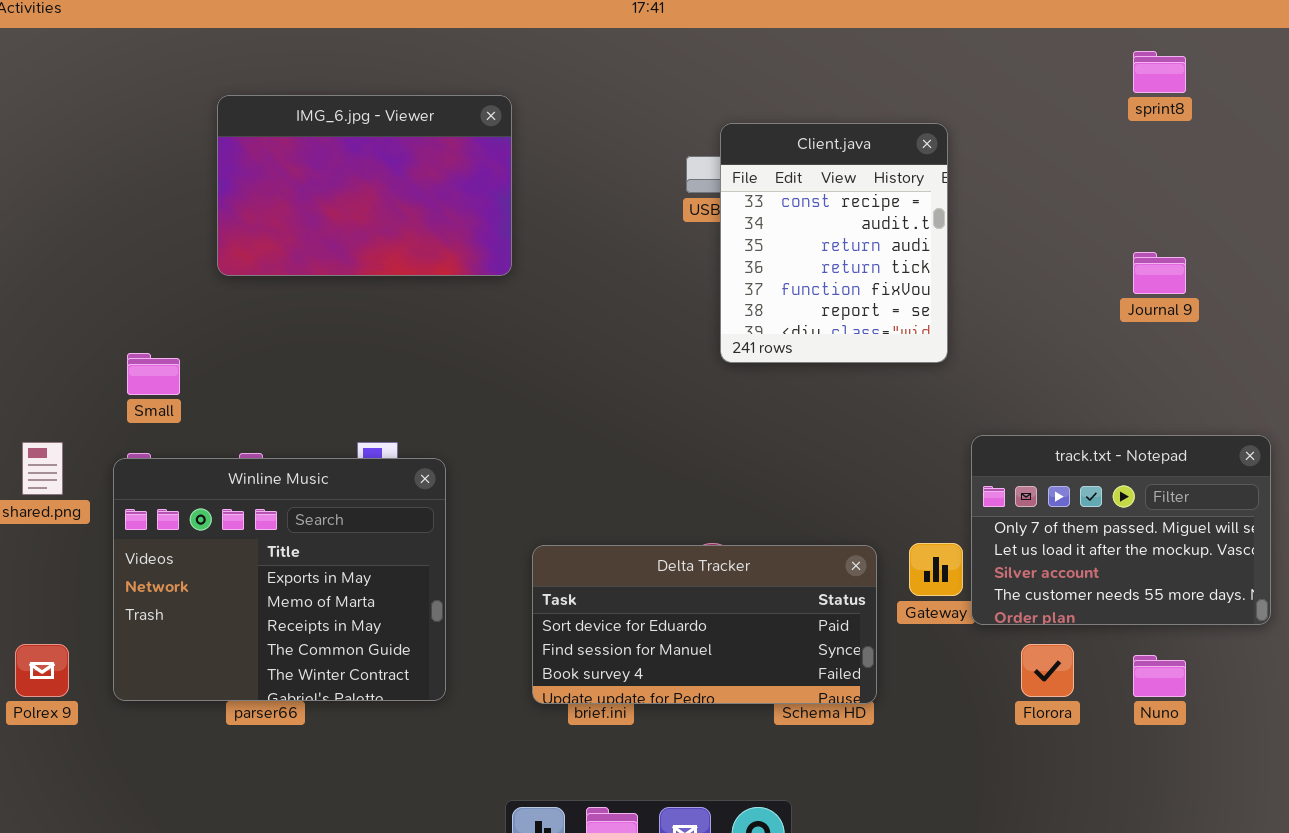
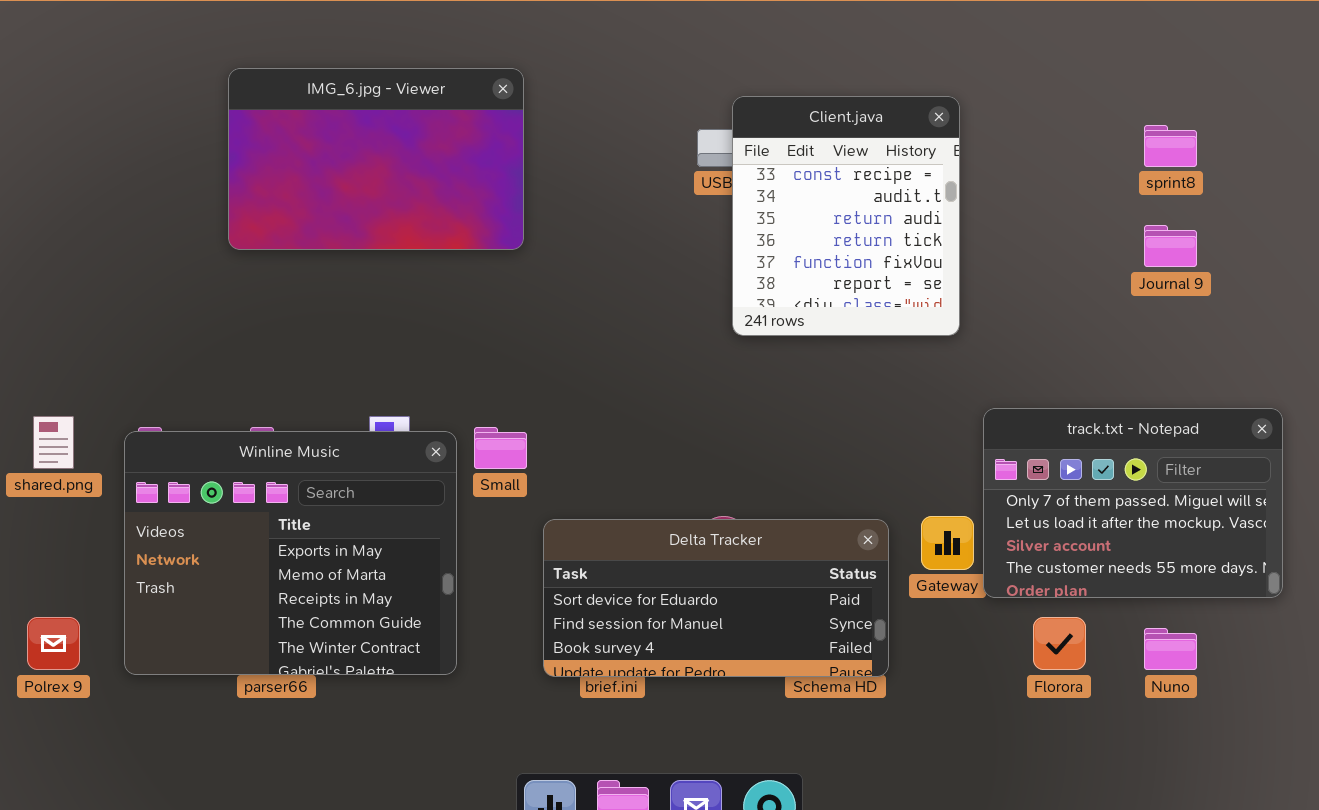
sprint8: [1133,51,1186,93] -> [1144,125,1197,167], moved
Small: [127,353,180,395] -> [474,427,527,469], moved

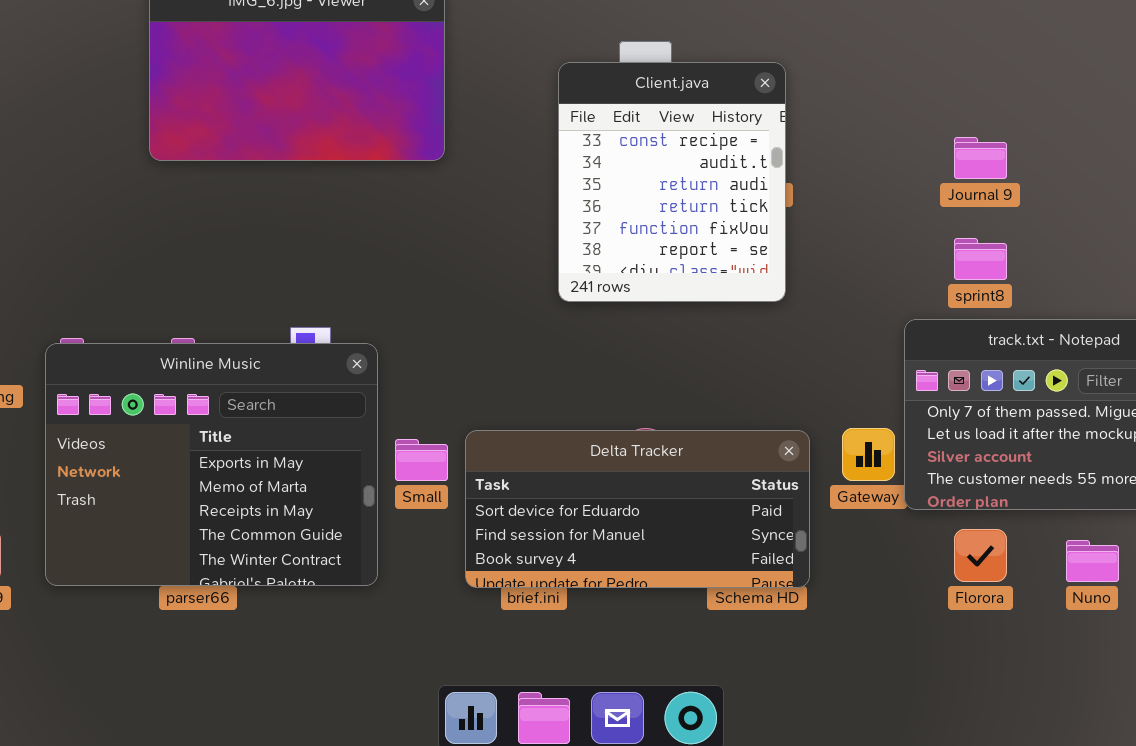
Client.java: [732,96,960,336] -> [558,62,786,302], moved
sprint8: [1144,125,1197,167] -> [954,238,1007,280], moved
Journal 9: [1144,225,1197,267] -> [954,137,1007,179], moved
Small: [474,427,527,469] -> [395,439,448,481], moved

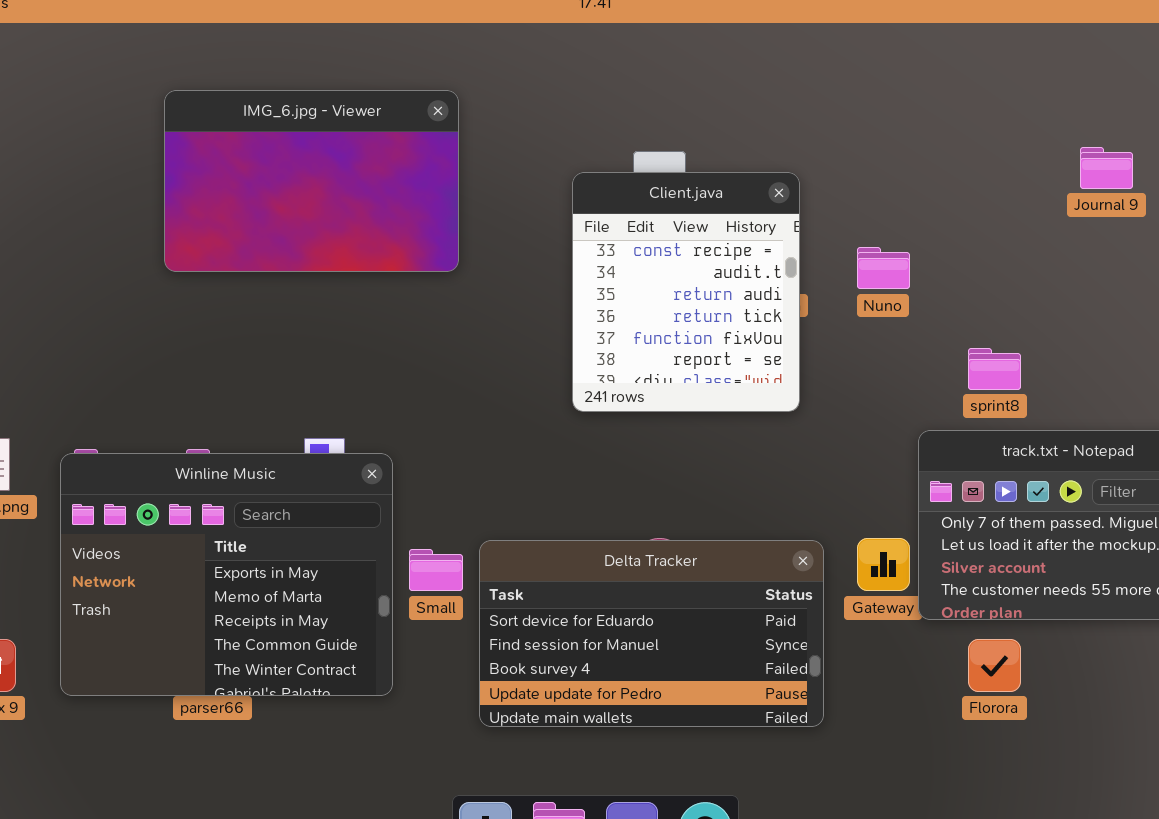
Journal 9: [954,137,1007,179] -> [1080,147,1133,189], moved
Delta Tracker: [465,430,810,588] -> [479,540,824,727], resized
Nuno: [1066,540,1119,582] -> [857,247,910,289], moved

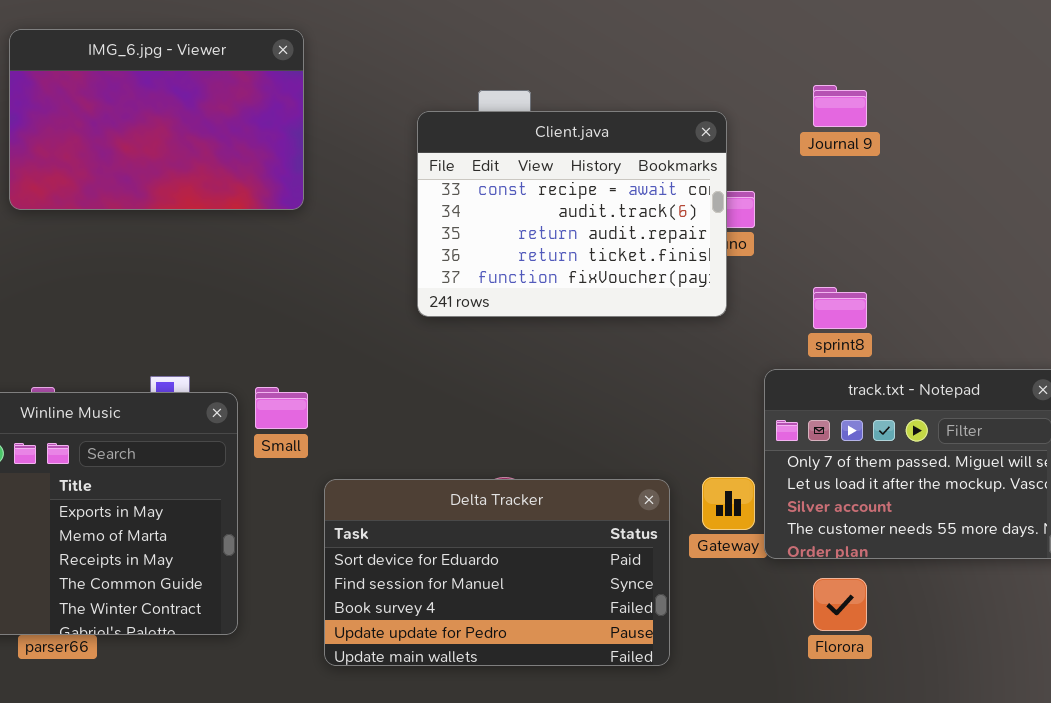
Journal 9: [1080,147,1133,189] -> [813,85,867,127], moved
Client.java: [572,172,800,412] -> [417,111,727,317], resized
Small: [409,549,463,591] -> [255,387,308,429], moved

